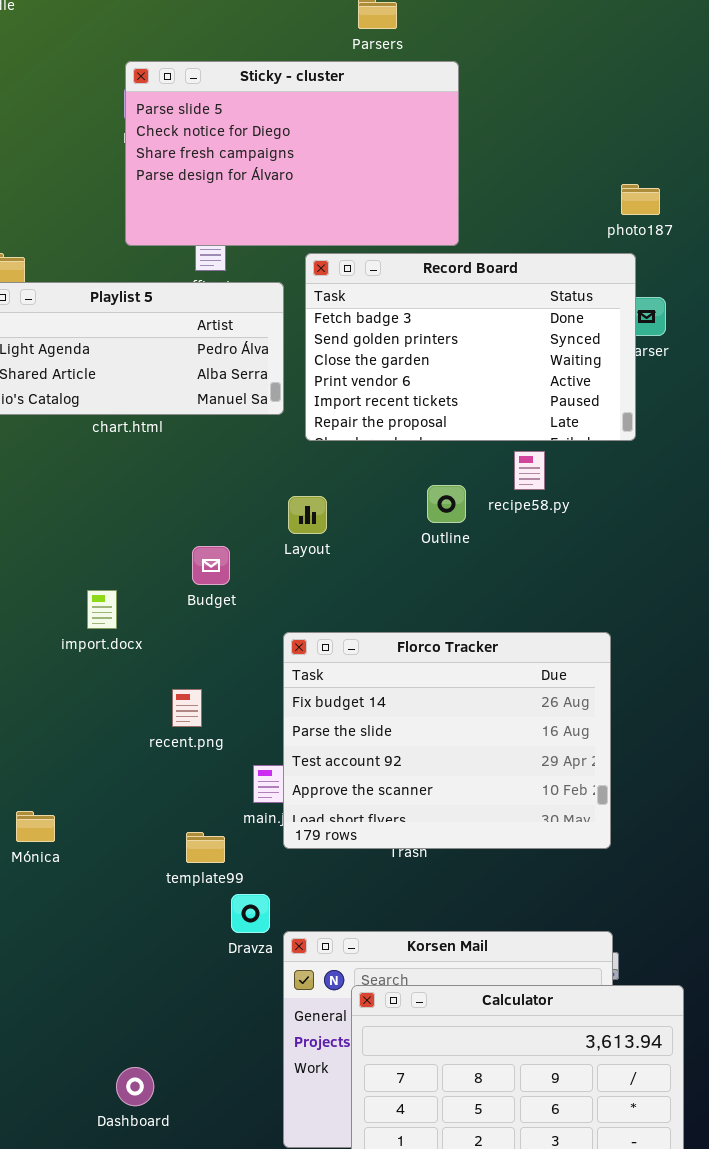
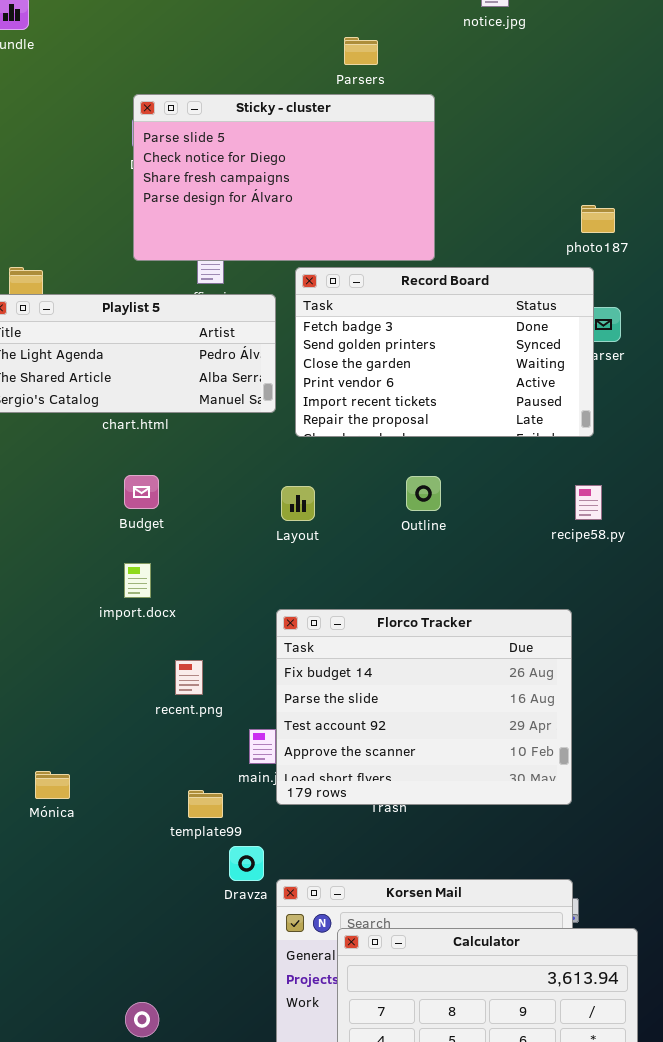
recipe58.py: [514,451,545,490] -> [575,485,602,520], moved
Budget: [192,546,230,585] -> [124,475,159,509], moved
import.docx: [87,590,117,629] -> [124,563,151,598], moved

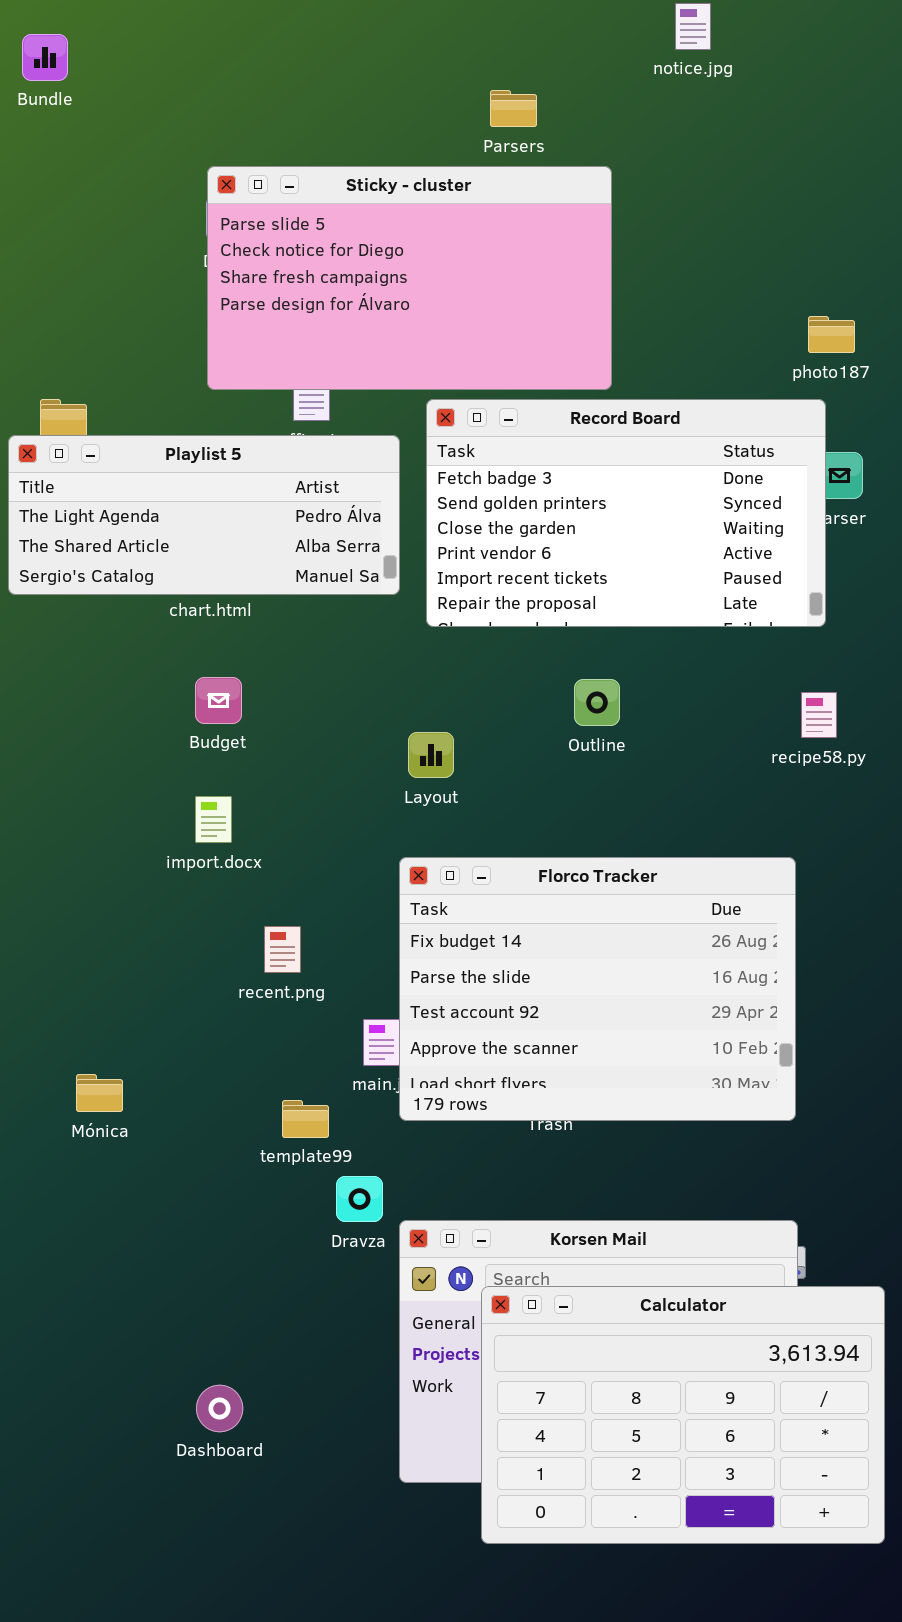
Layout: [281,486,315,521] -> [408,732,454,778], moved

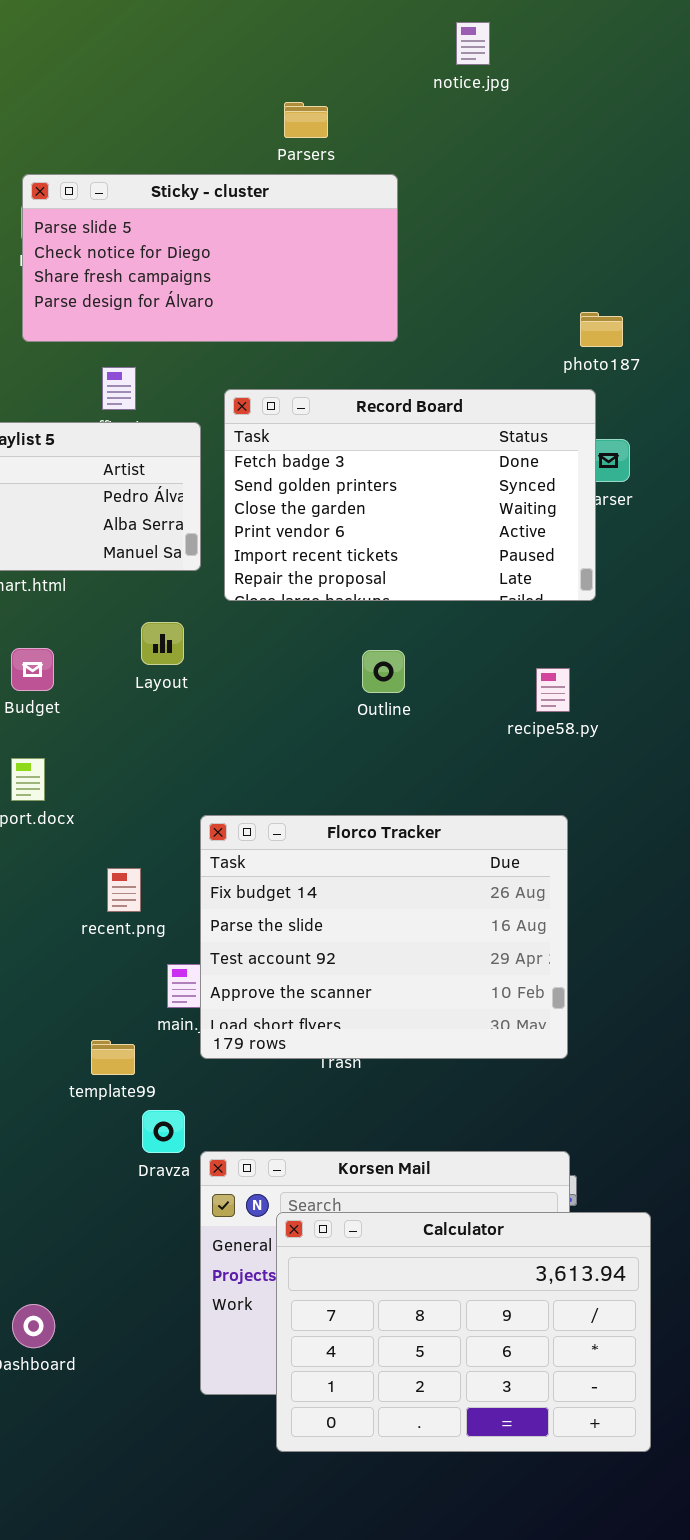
Sticky - cluster: [207,166,612,390] -> [22,174,398,342], resized
recipe58.py: [801,692,837,738] -> [536,668,570,712], moved
Layout: [408,732,454,778] -> [141,622,184,665], moved
recent.png: [264,926,301,973] -> [107,868,141,912], moved

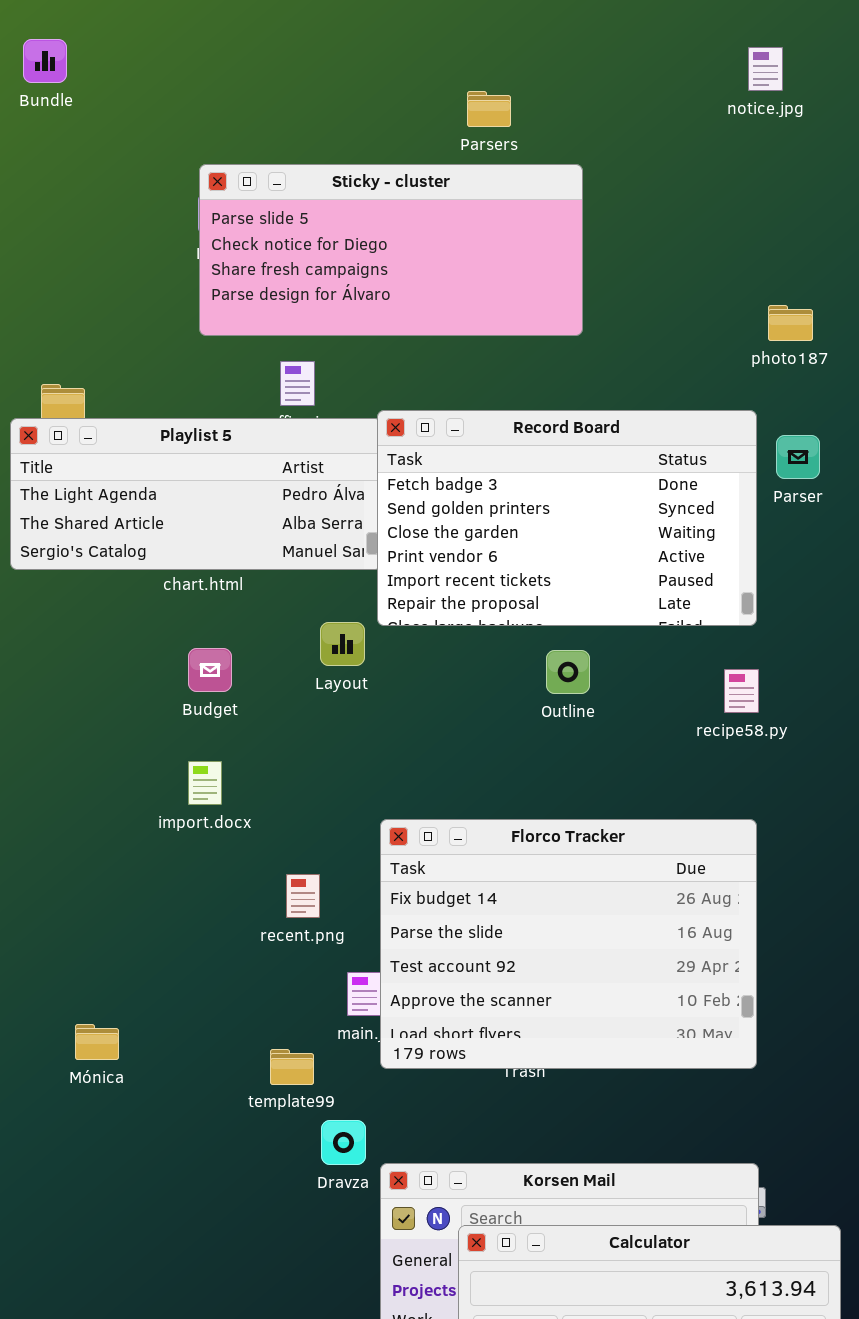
notice.jpg: [456,22,490,65] -> [748,47,783,91], moved
Record Board: [224,389,596,601] -> [377,410,757,626], moved

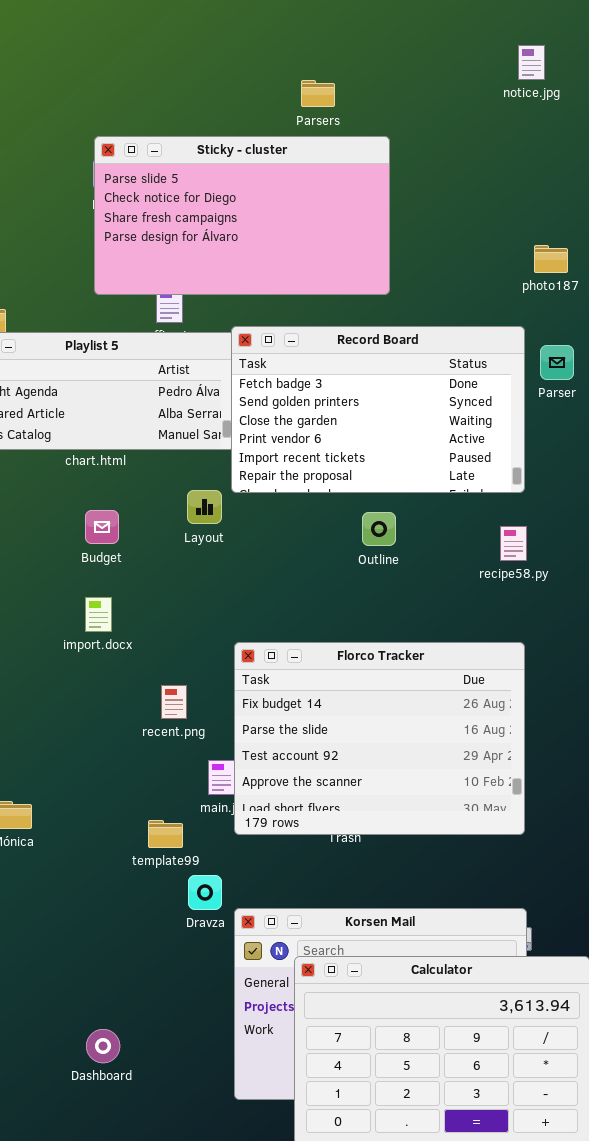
Sticky - cluster: [199,164,583,336] -> [94,136,390,295], resized

